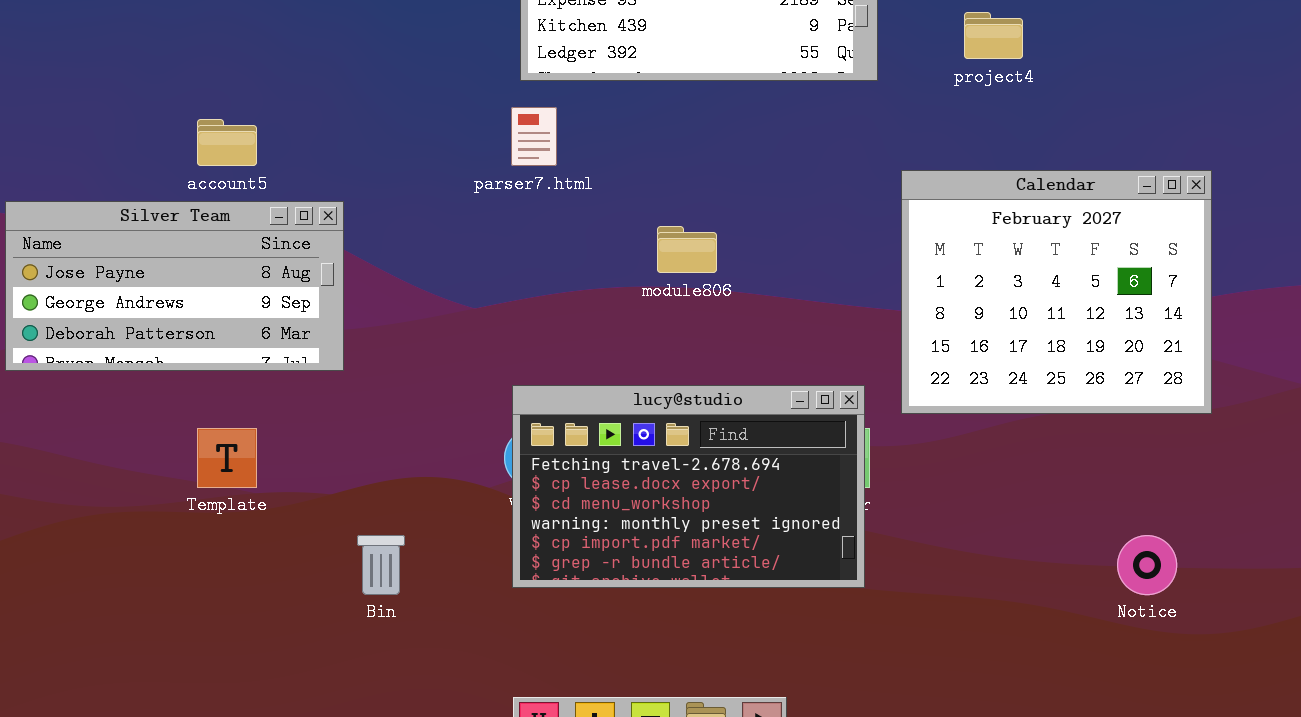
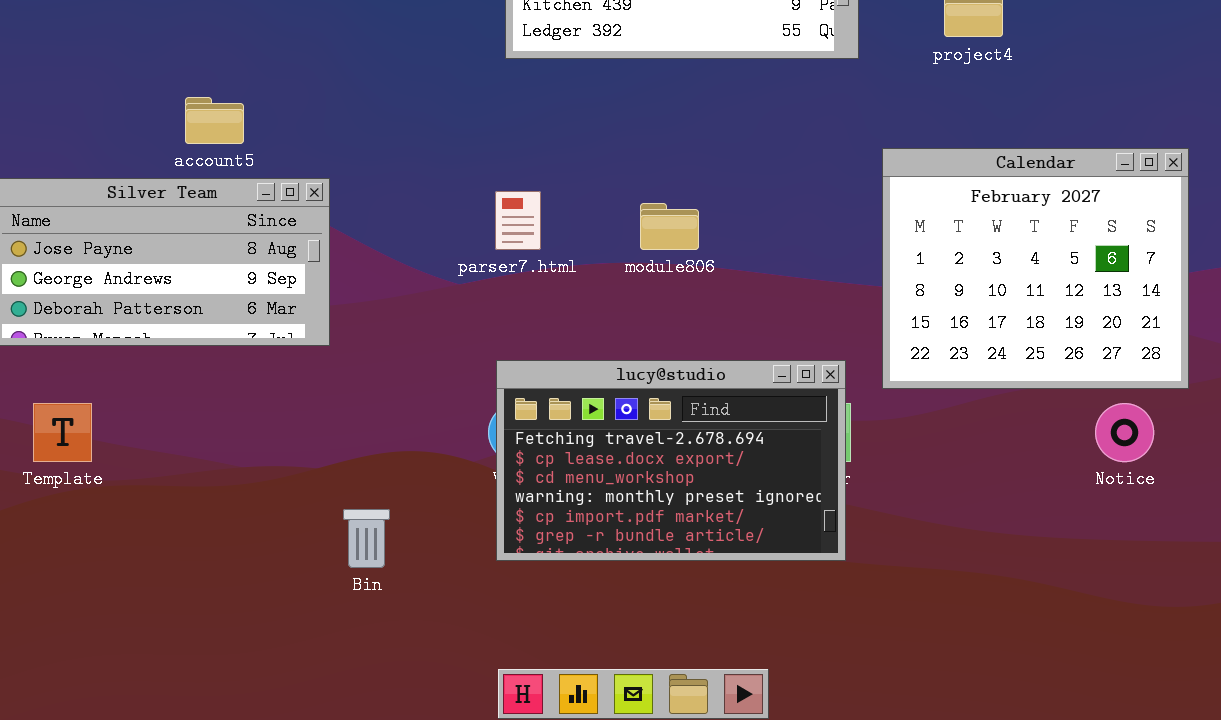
parser7.html: [511,107,557,166] -> [495,191,541,250], moved
Template: [197,428,257,488] -> [33,403,92,462], moved
Notice: [1117,535,1177,595] -> [1095,403,1154,462], moved

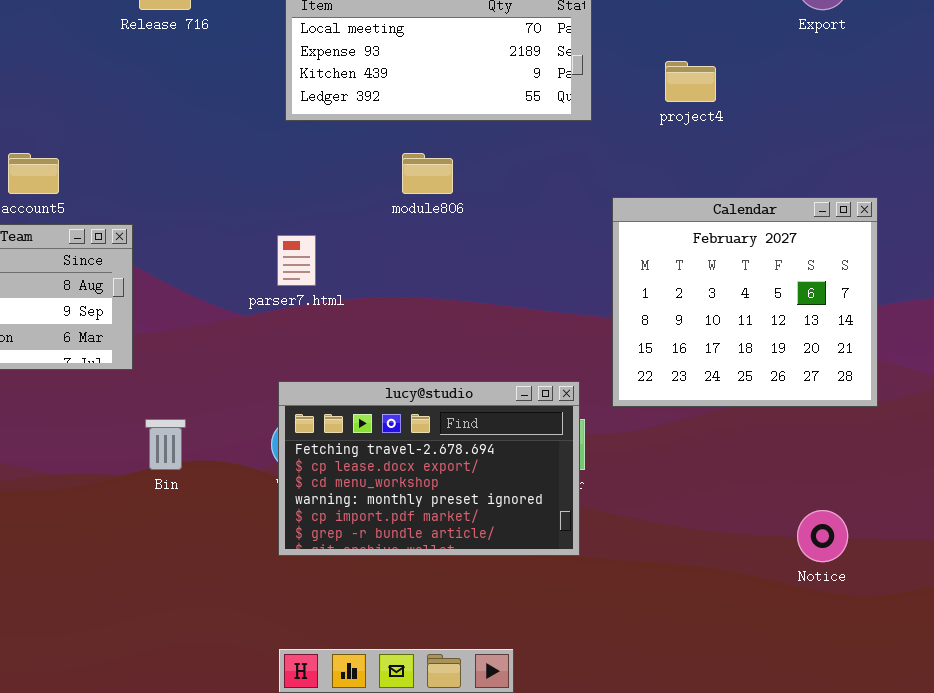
module806: [640,203,699,250] -> [402,153,453,194], moved
Notice: [1095,403,1154,462] -> [797,510,848,562], moved
Bin: [343,509,390,568] -> [145,419,186,470], moved

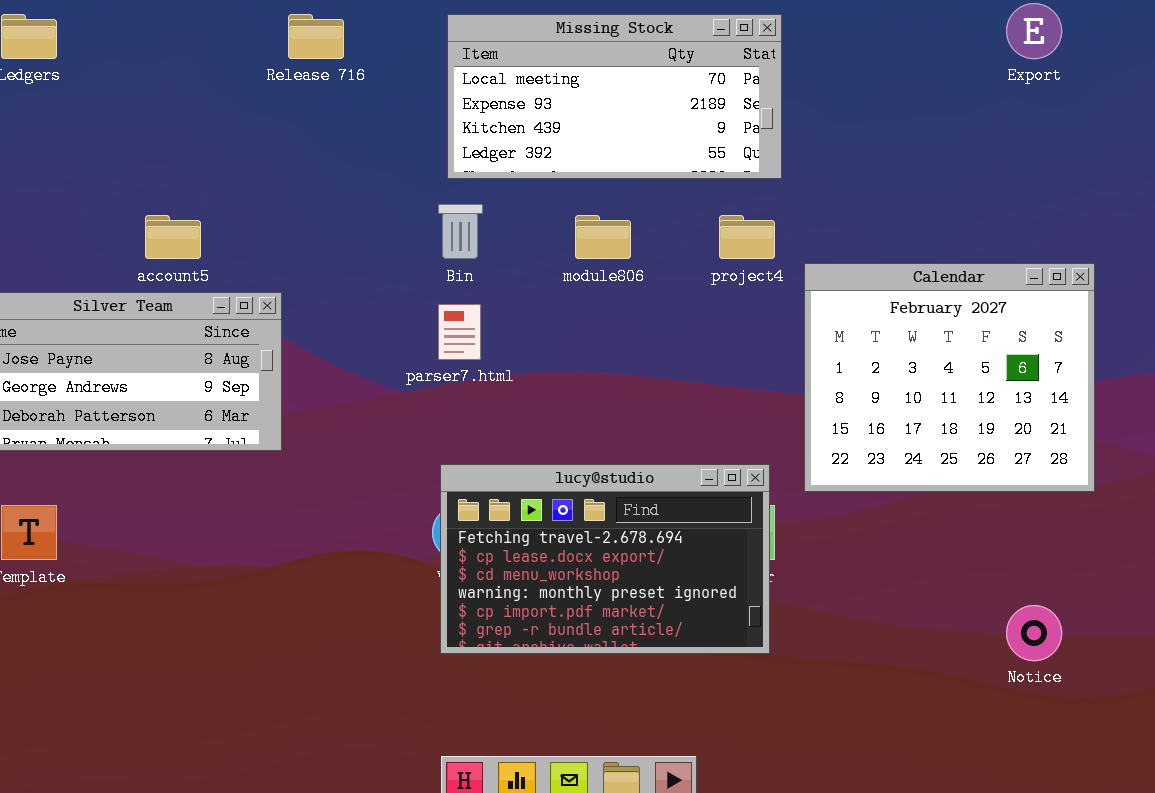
project4: [665,61,716,102] -> [719,215,775,259], moved
Bin: [145,419,186,470] -> [438,204,483,259], moved

